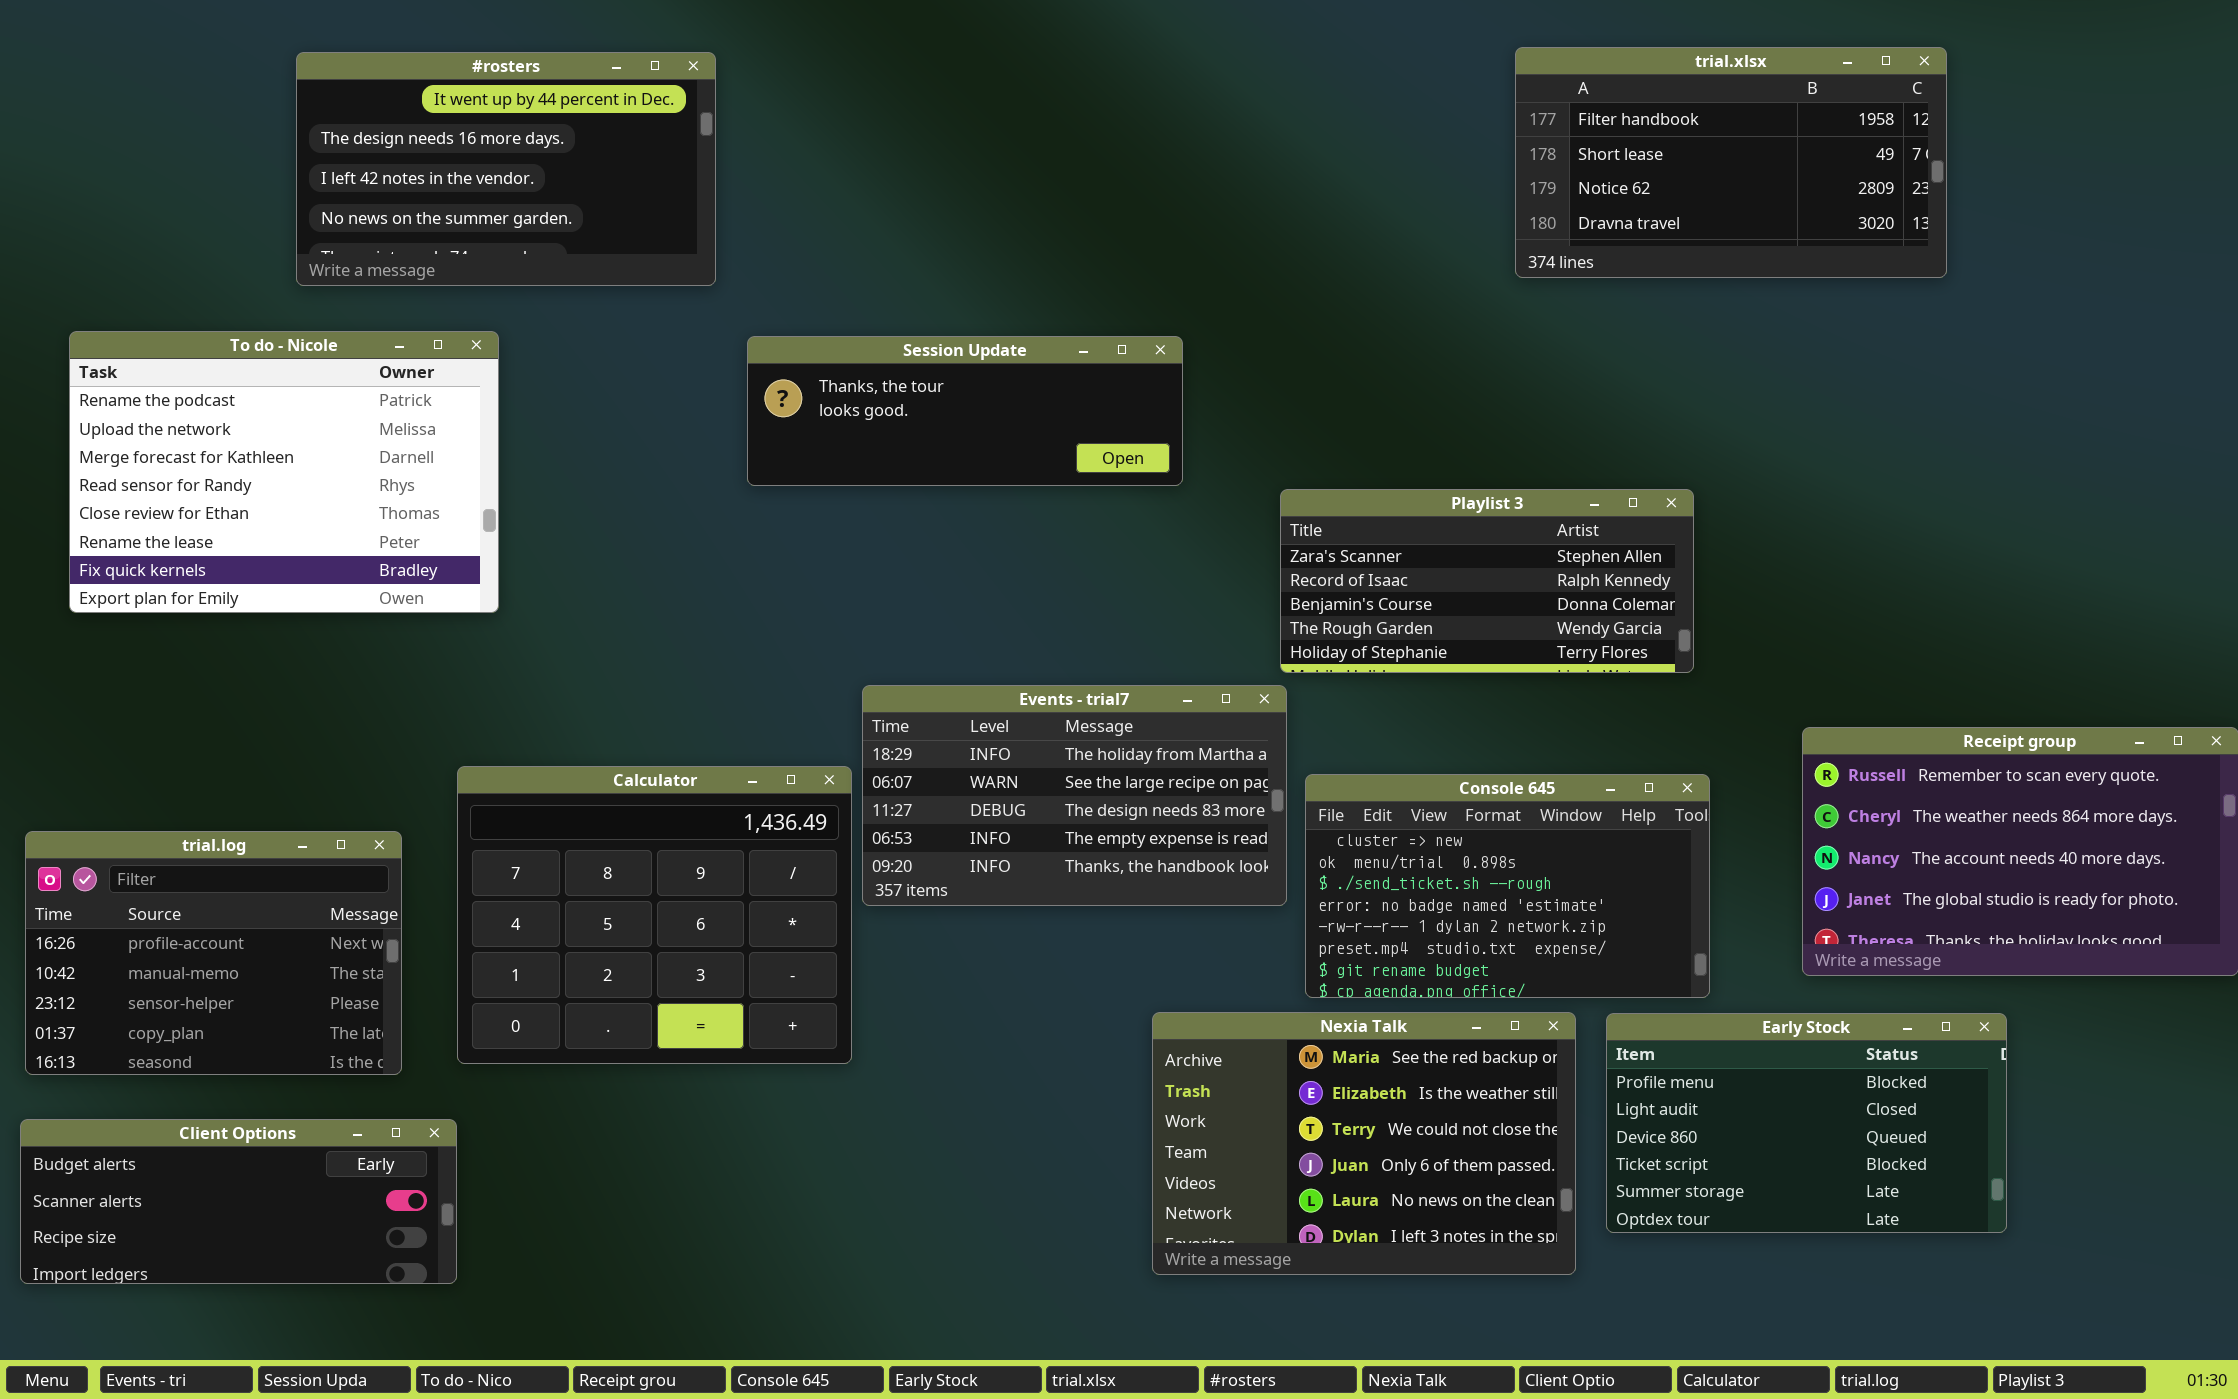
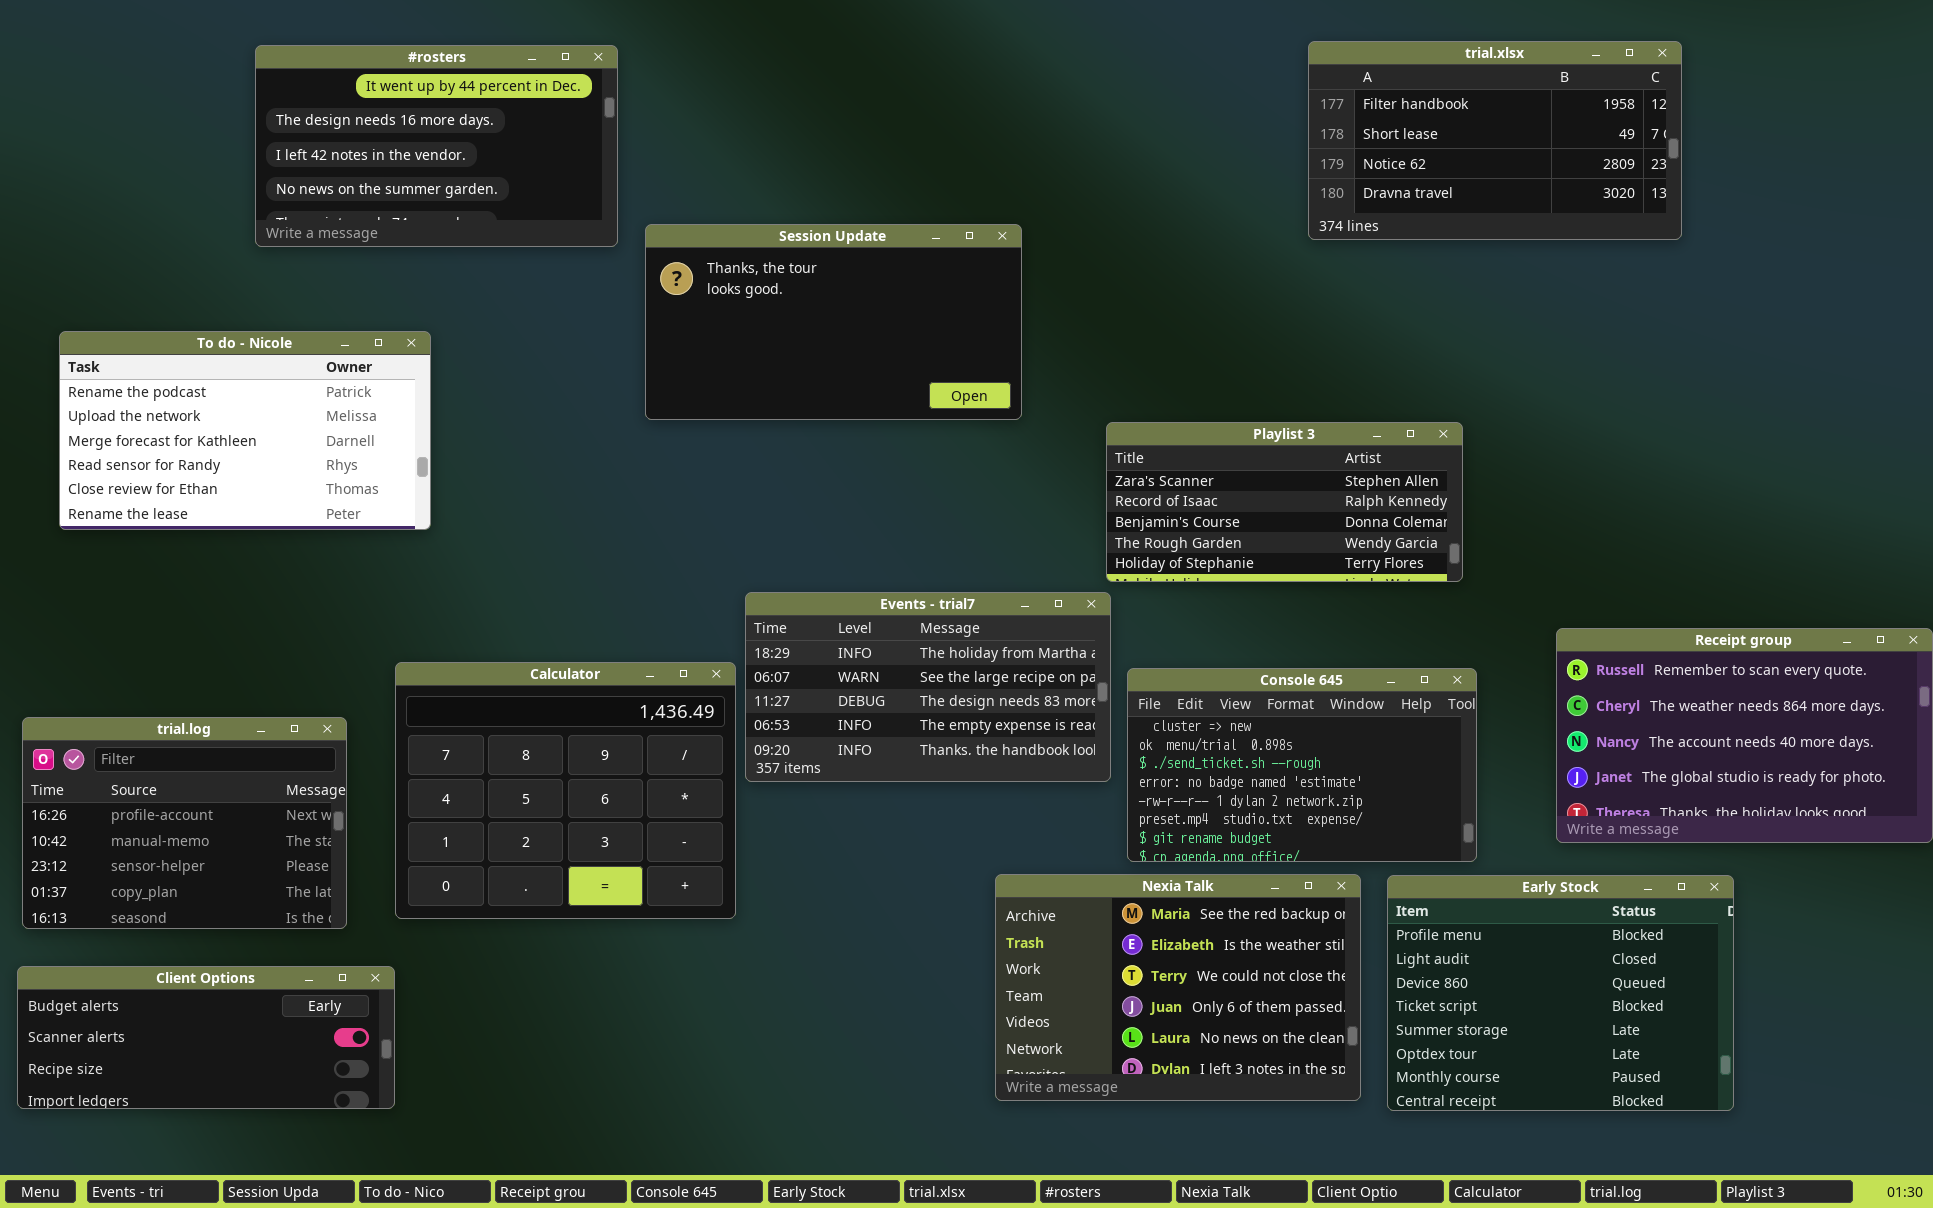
To do - Nicole: [69,331,499,613] -> [59,331,431,530], resized
Session Update: [747,336,1183,486] -> [645,224,1022,420], resized
Early Stock: [1606,1013,2007,1233] -> [1387,875,1734,1111], resized

